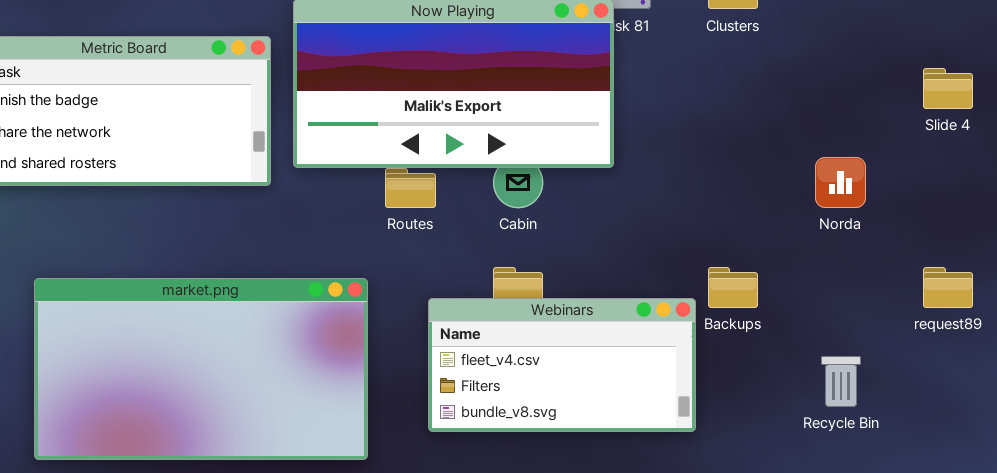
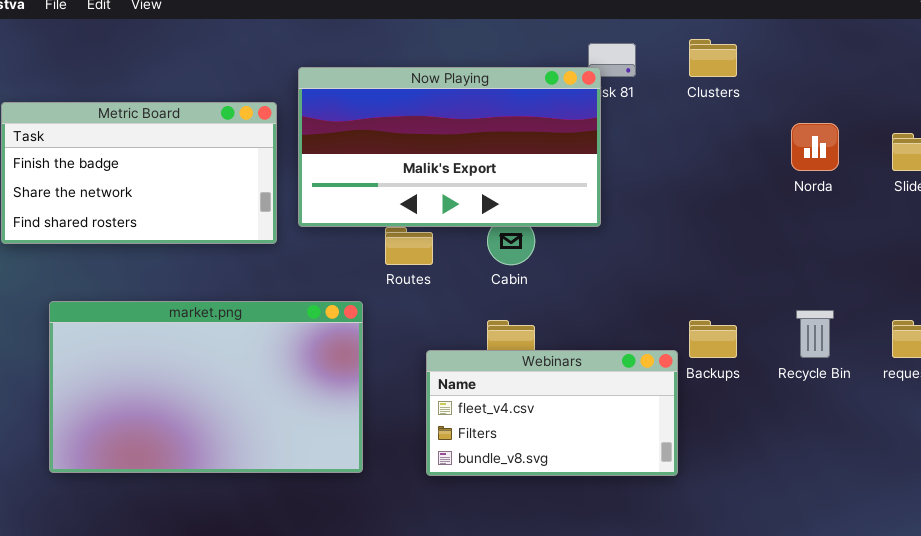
Norda: [815,157,866,208] -> [791,123,839,171], moved
market.png: [34,278,368,460] -> [49,301,363,473], moved
Recycle Bin: [821,356,861,407] -> [796,310,834,358], moved

